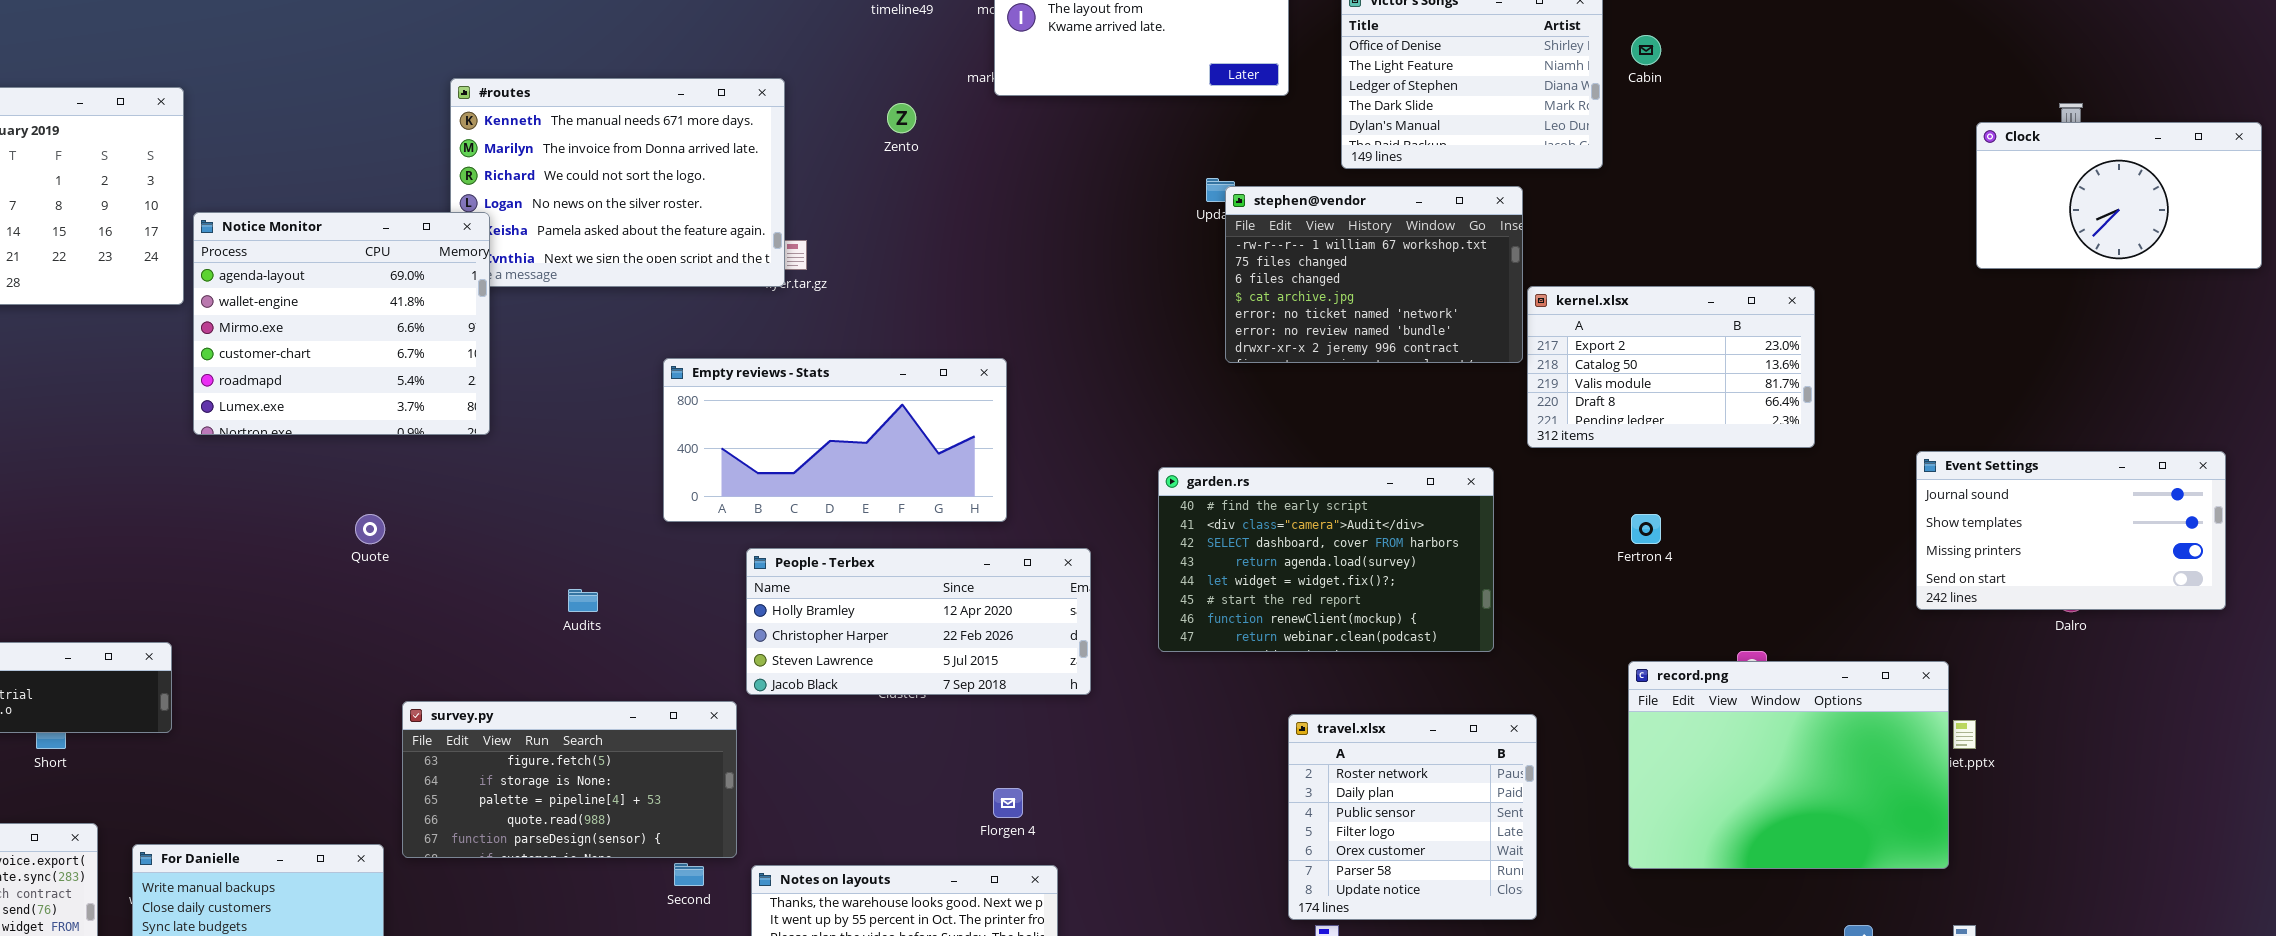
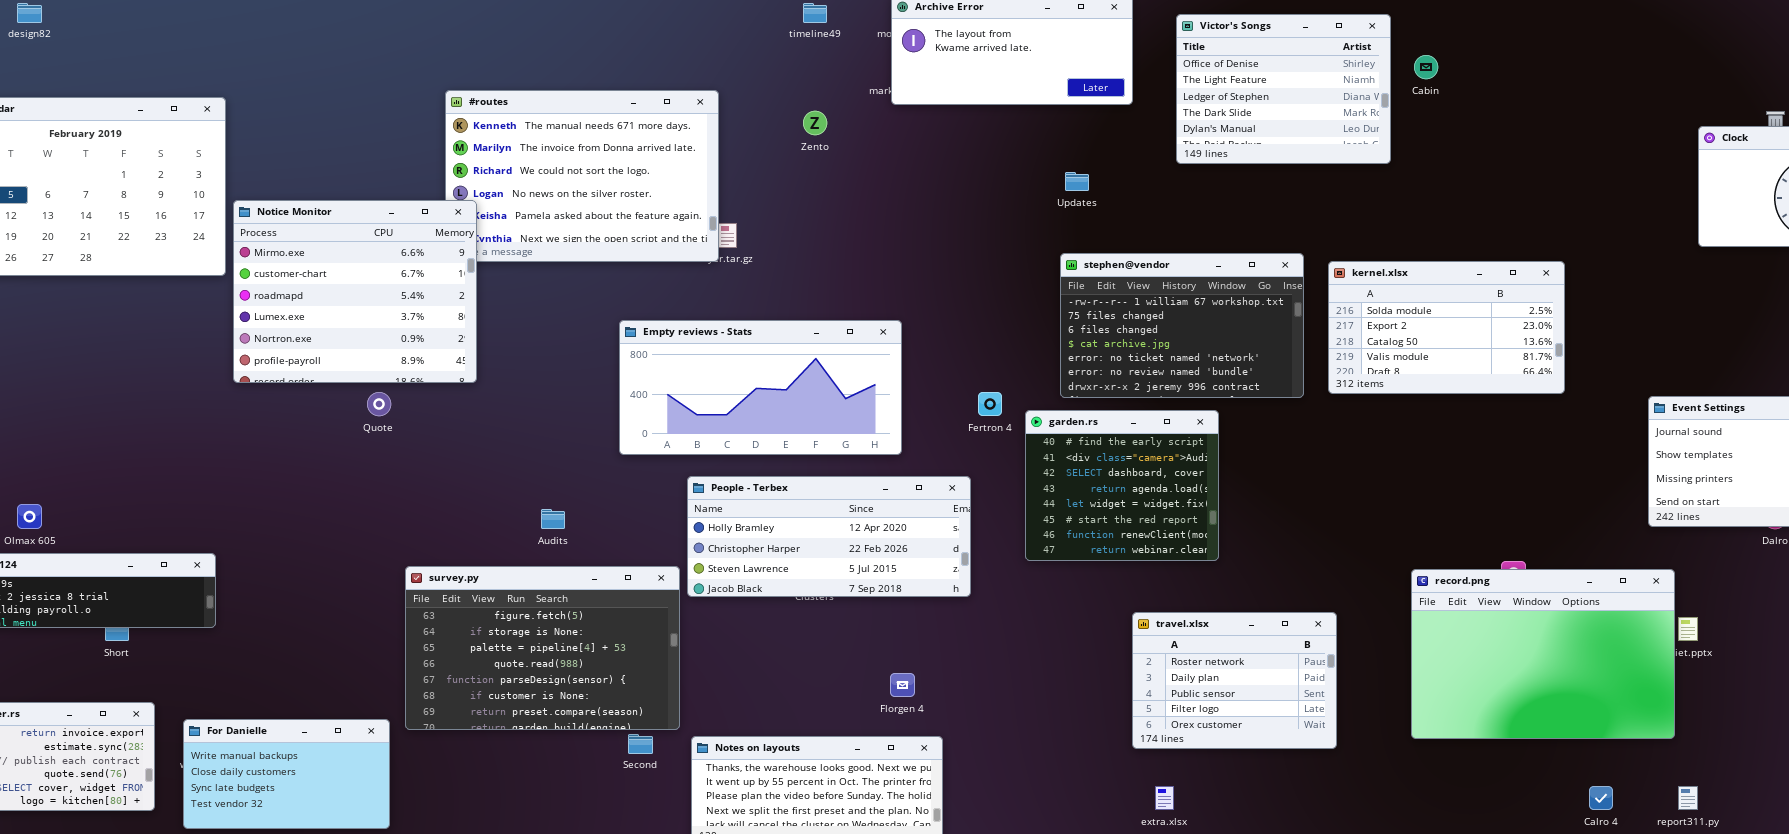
stephen@vendor: [1225,186,1523,363] -> [1060,253,1304,398], moved
Notice Monitor: [193,212,490,435] -> [233,200,477,383], scrolled down 2 rows
kernel.xlsx: [1527,286,1815,448] -> [1328,261,1565,394], scrolled up 1 row
garden.rs: [1158,467,1494,652] -> [1025,410,1219,561], resized
Quote: [355,514,385,544] -> [367,392,391,416], moved
Fertron 4: [1631,514,1661,544] -> [978,392,1002,416], moved
survey.py: [402,701,737,858] -> [405,566,680,730], resized
travel.xlsx: [1288,714,1537,920] -> [1132,612,1337,749], resized

